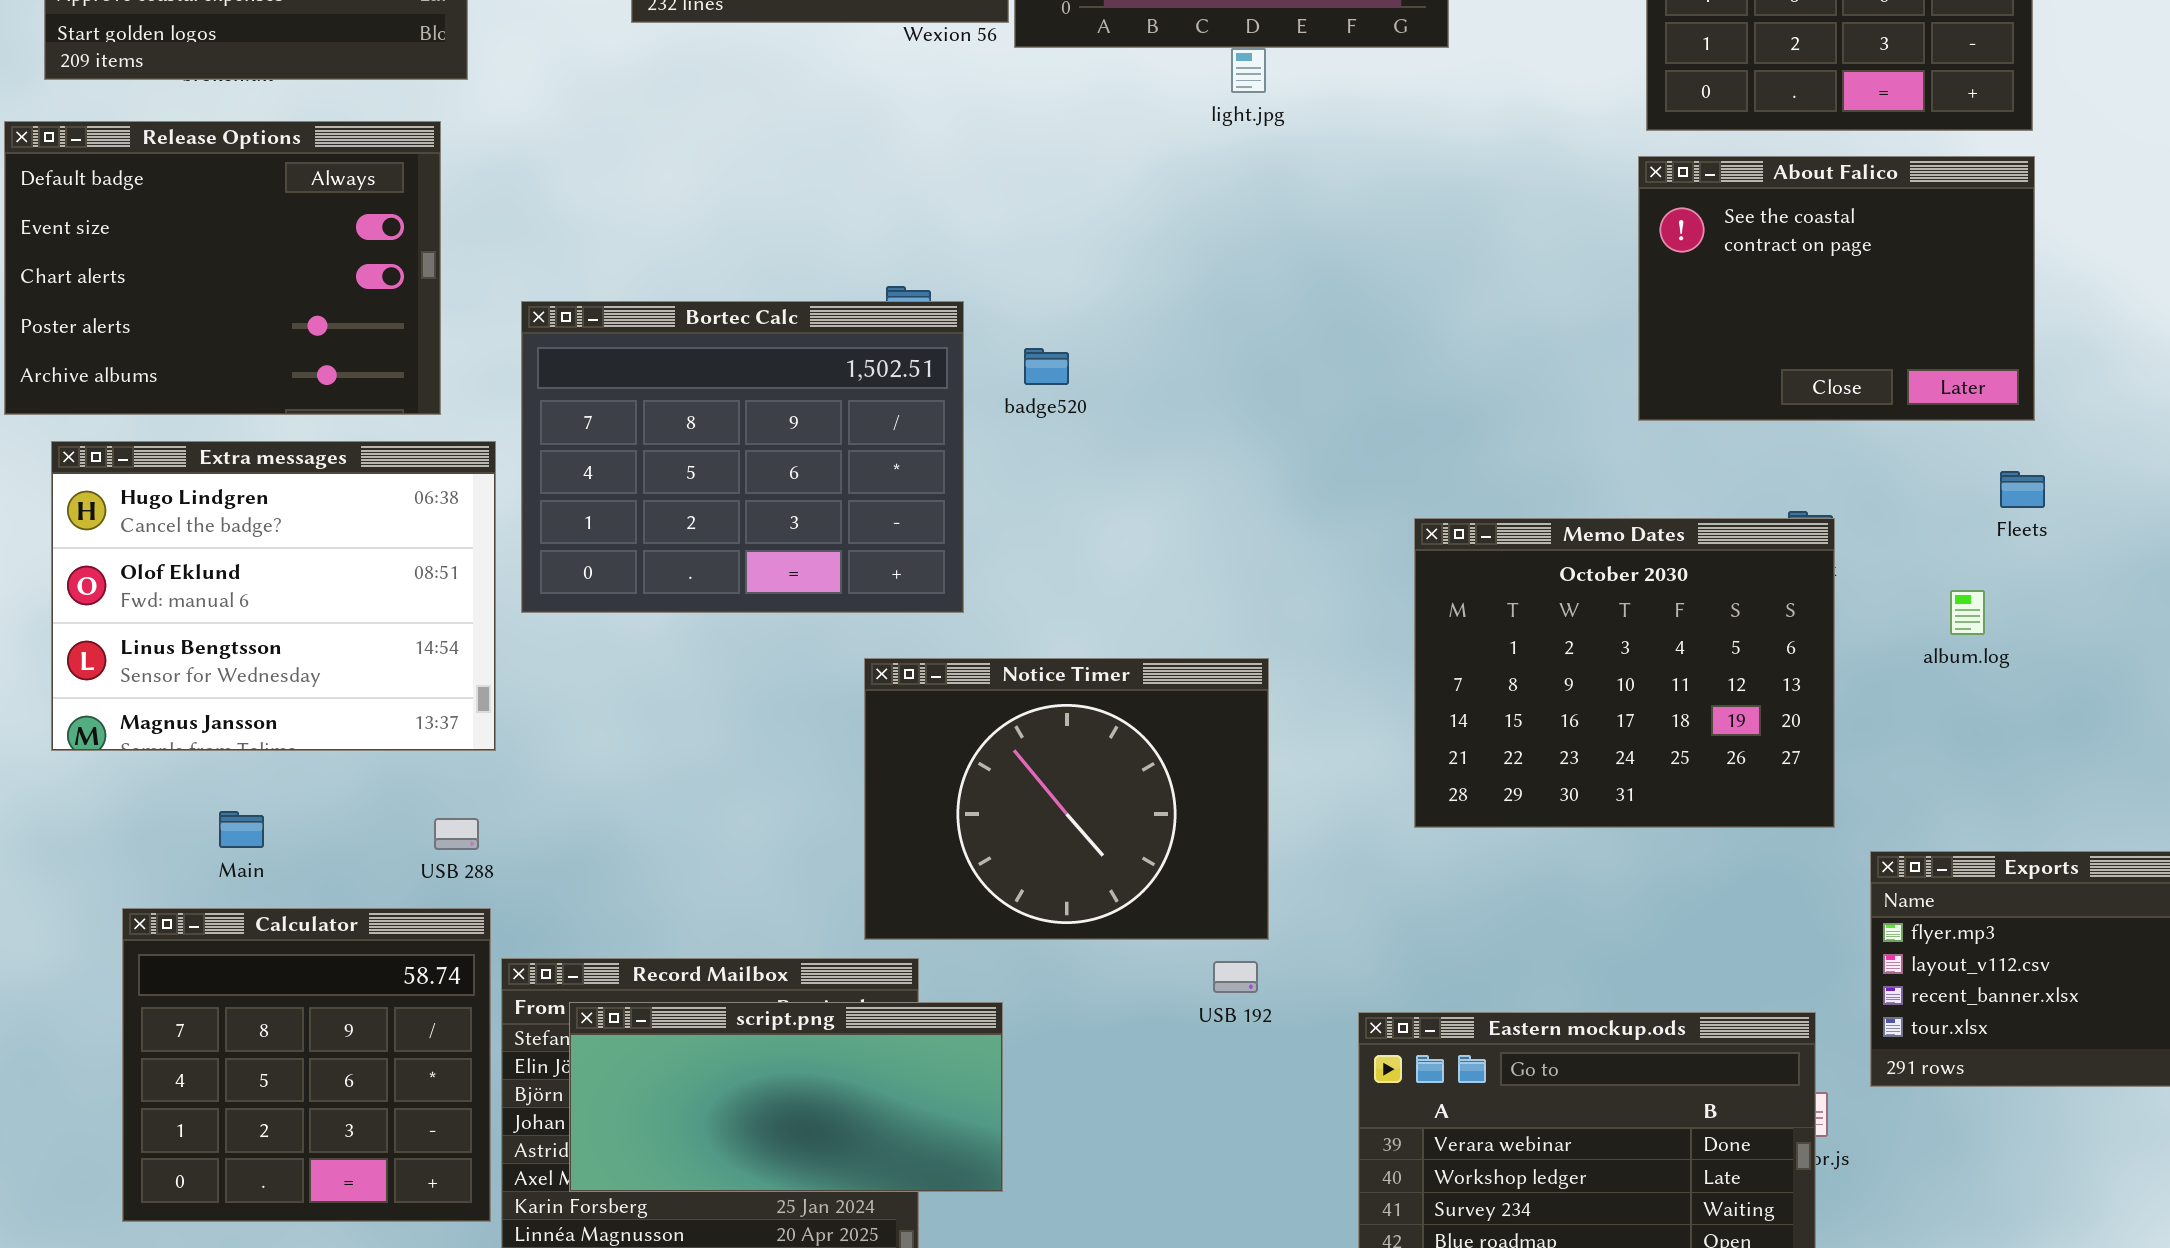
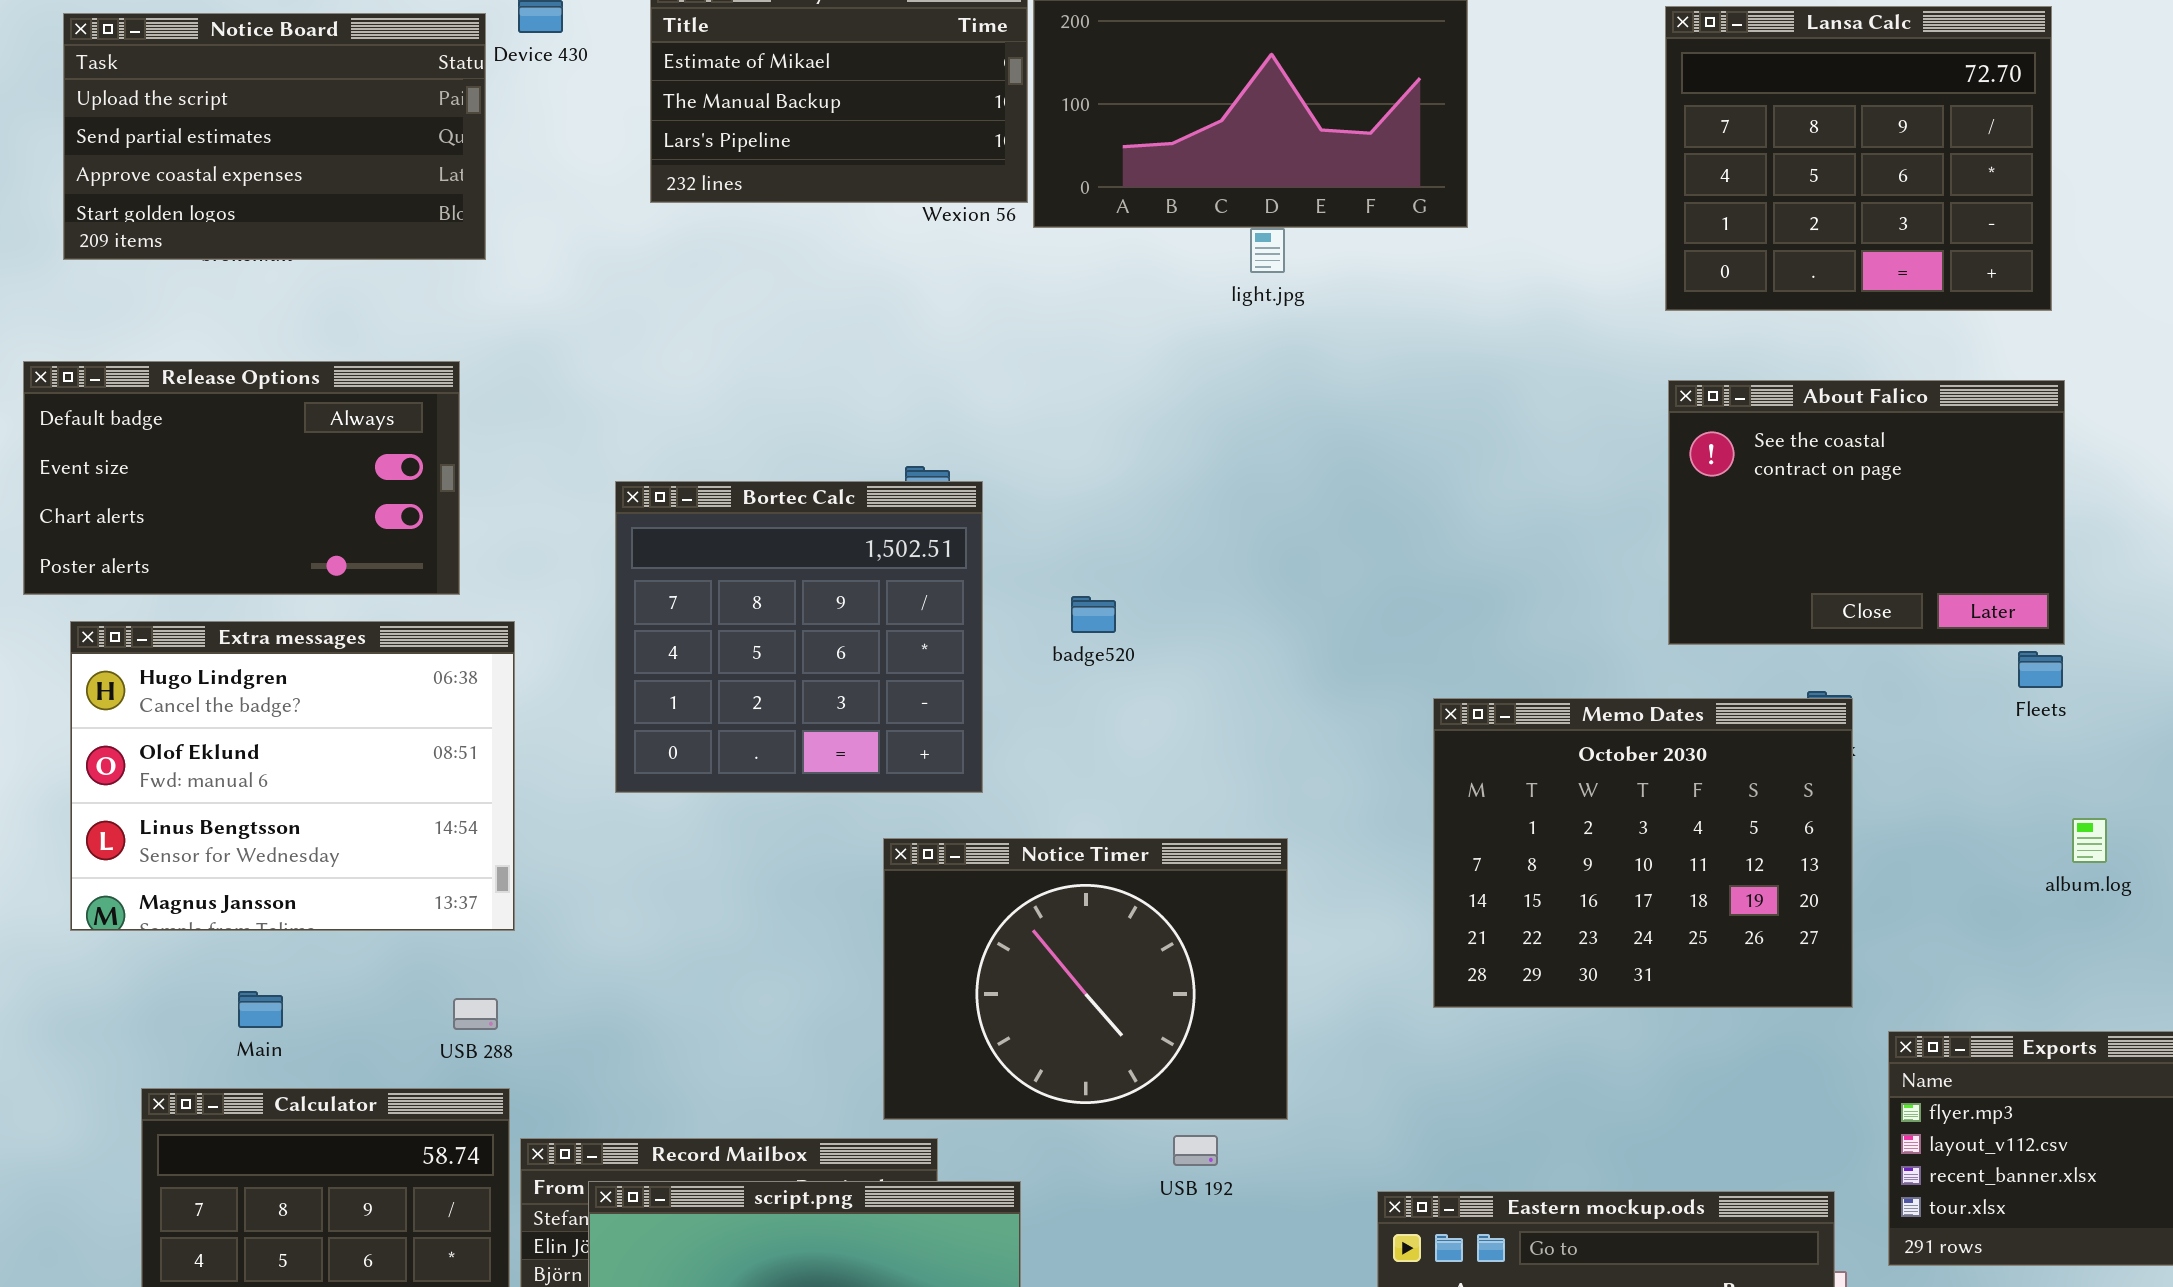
Release Options: [4,121,441,415] -> [23,361,460,595], resized
About Falico: [1638,156,2035,421] -> [1668,380,2065,645], moved
Bortec Calc: [521,301,964,613] -> [615,481,983,793], resized
badge520: [1024,348,1069,385] -> [1071,596,1116,633], moved
album.log: [1950,590,1985,635] -> [2072,818,2107,863], moved
USB 192: [1213,961,1258,993] -> [1173,1135,1218,1166], moved

